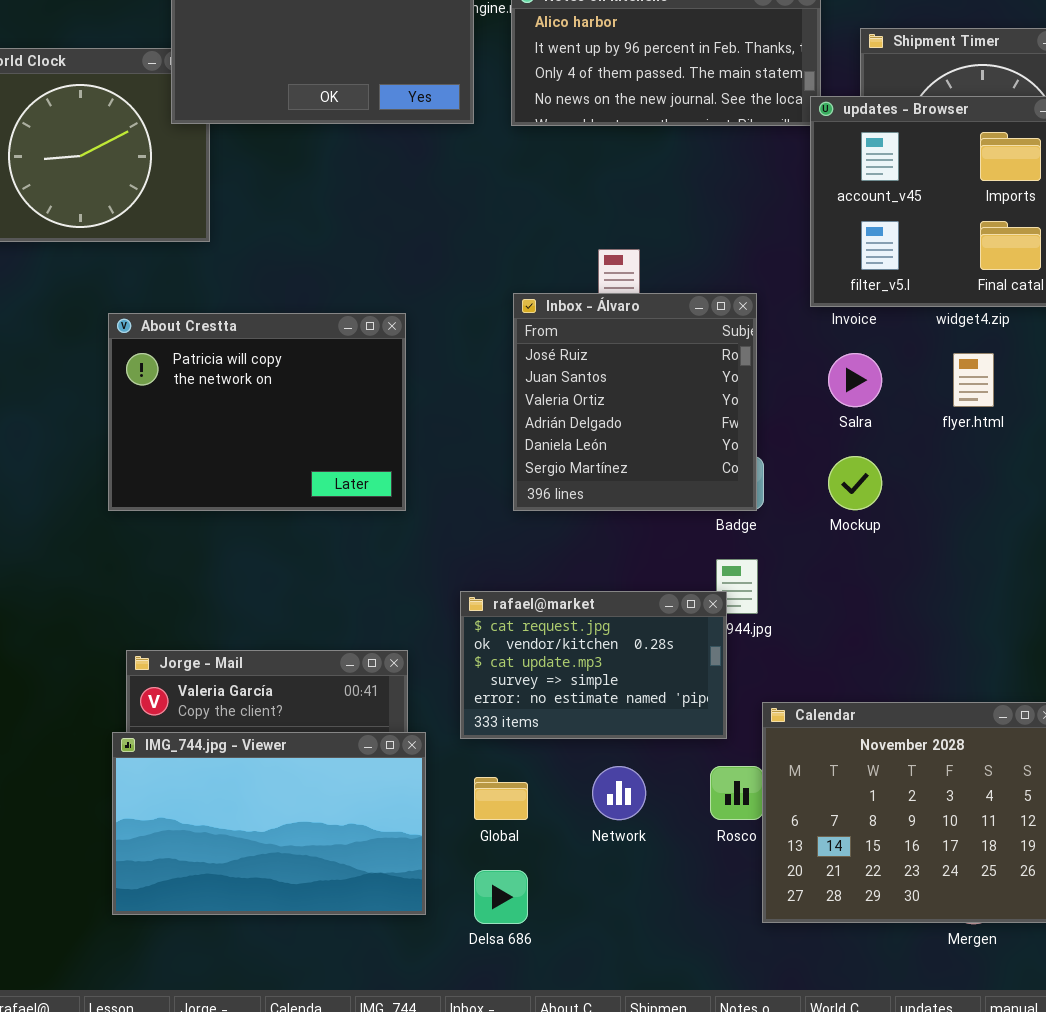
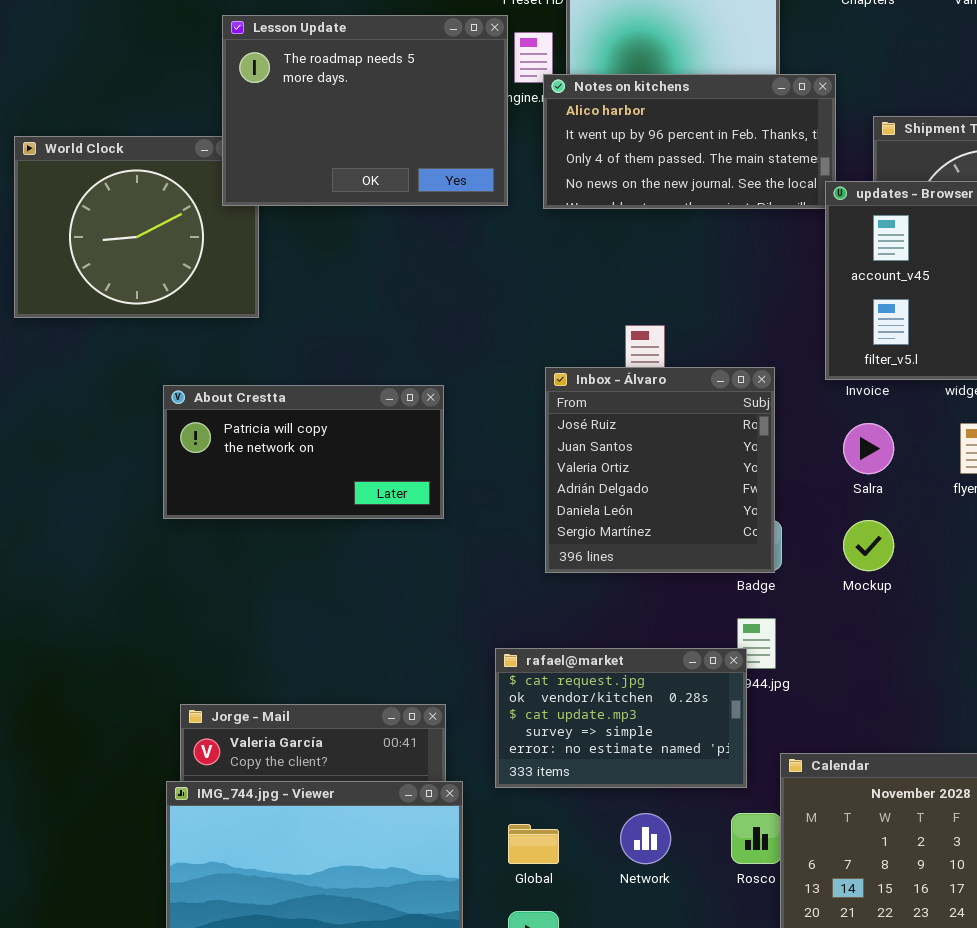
About Crestta: [108,313,406,511] -> [163,385,444,519], resized

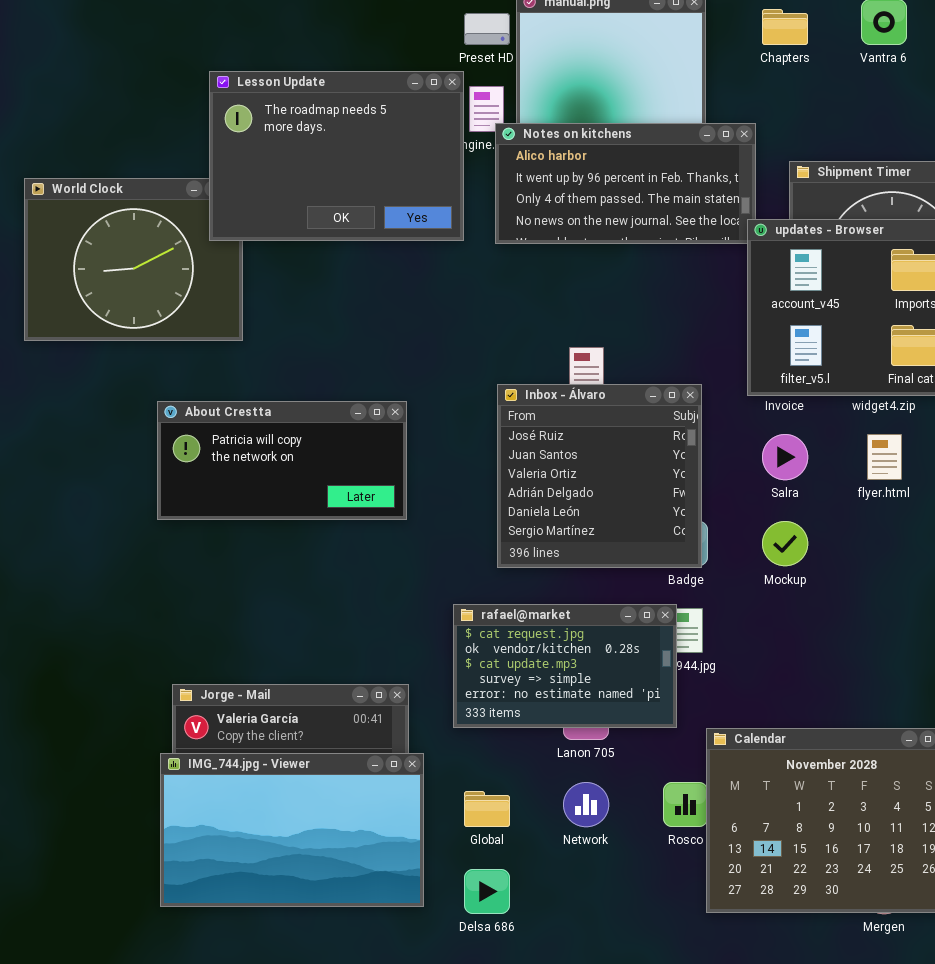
rafael@market: [495,648,747,788] -> [453,604,677,728], moved

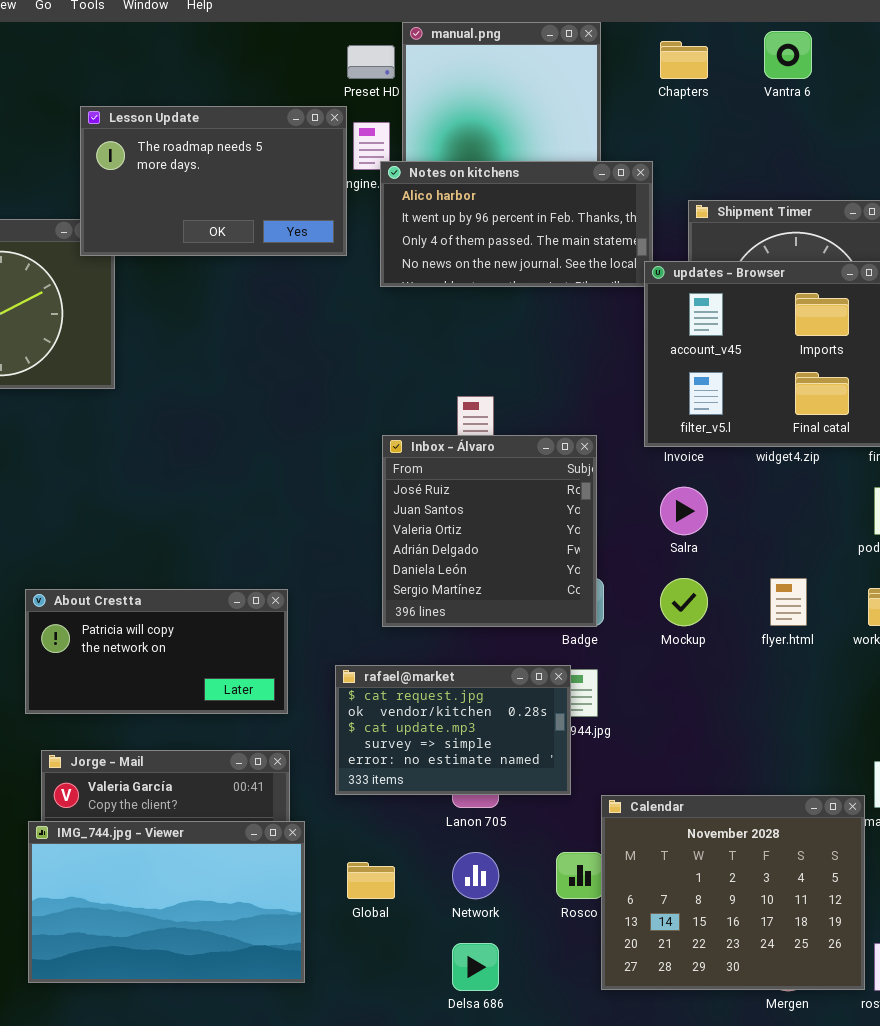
Lesson Update: [209,71,464,241] -> [80,106,347,256], resized
About Crestta: [157,401,407,520] -> [25,589,288,714], moved
flyer.html: [867,434,902,480] -> [770,578,807,626], moved
Delsa 686: [464,869,510,914] -> [452,943,499,991], moved

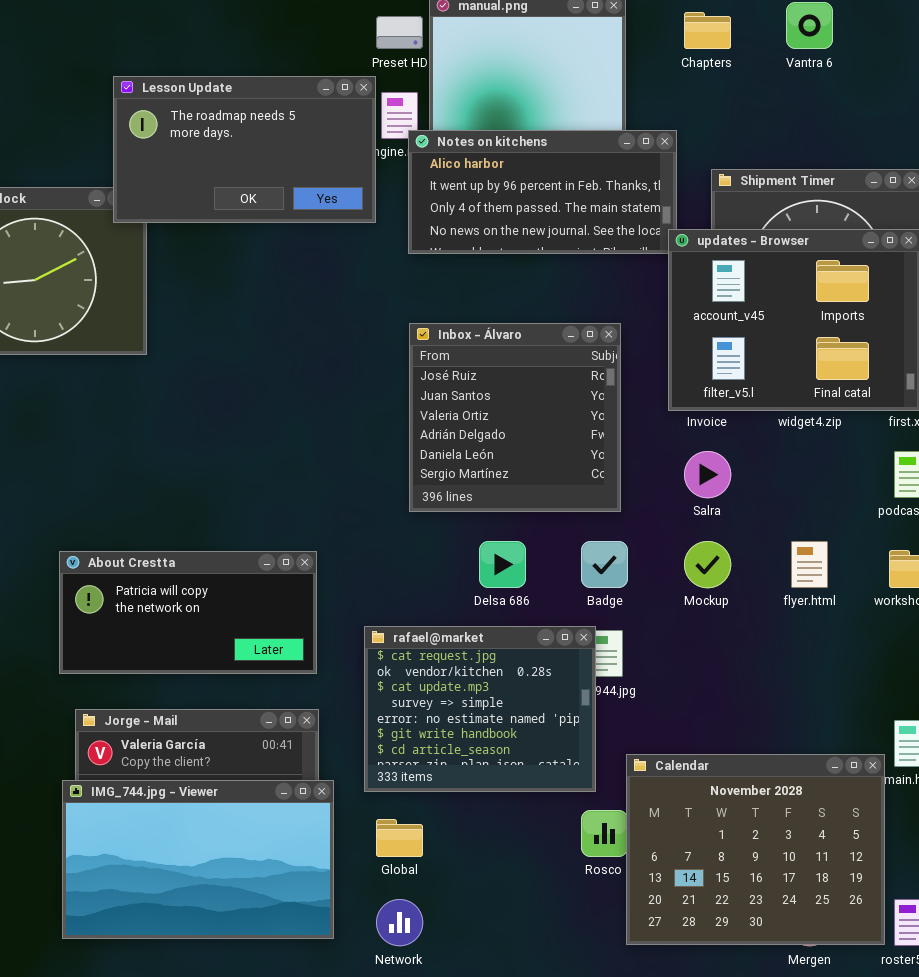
Inbox - Álvaro: [382,435,597,627] -> [409,323,621,512], moved
rafael@market: [335,665,571,795] -> [364,626,596,792], resized
Network: [452,852,499,899] -> [376,899,423,946], moved
Delsa 686: [452,943,499,991] -> [479,541,526,588], moved

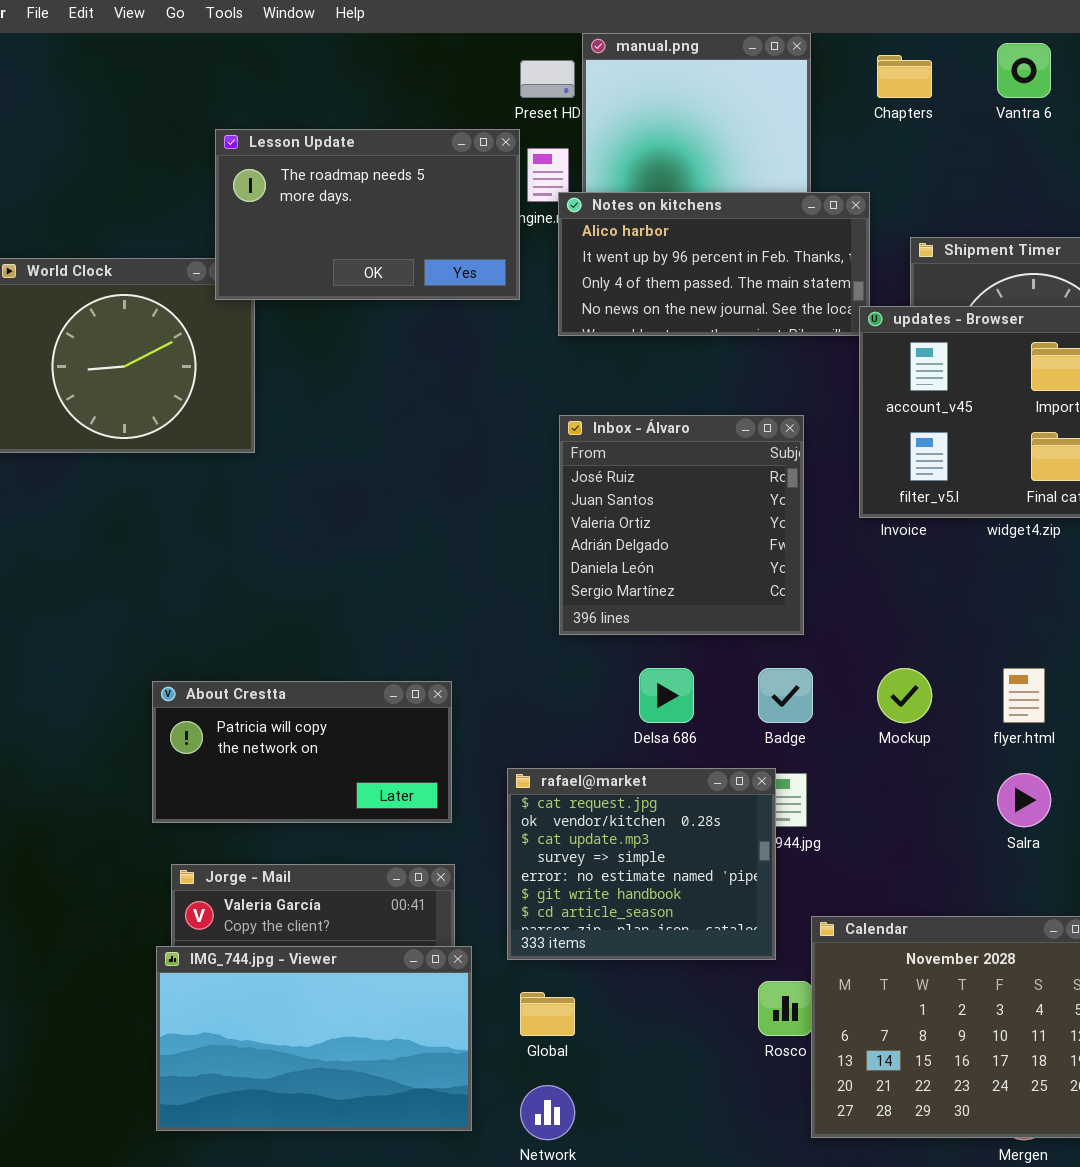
Salra: [684,451,731,498] -> [997,773,1051,827], moved

